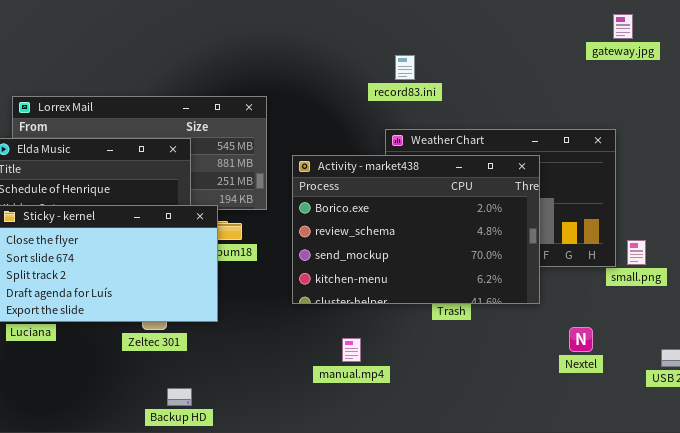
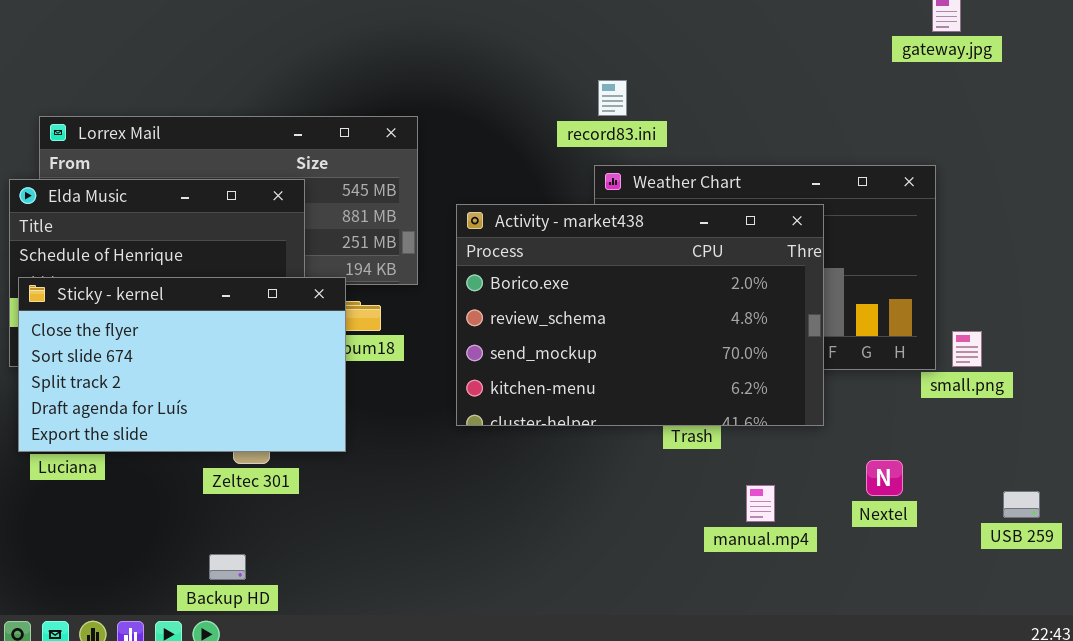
record83.ini: [395,55,415,80] -> [598,80,627,116], moved
manual.mp4: [342,338,361,362] -> [746,485,775,522], moved
Backup HD: [167,388,192,406] -> [209,554,246,580], moved

